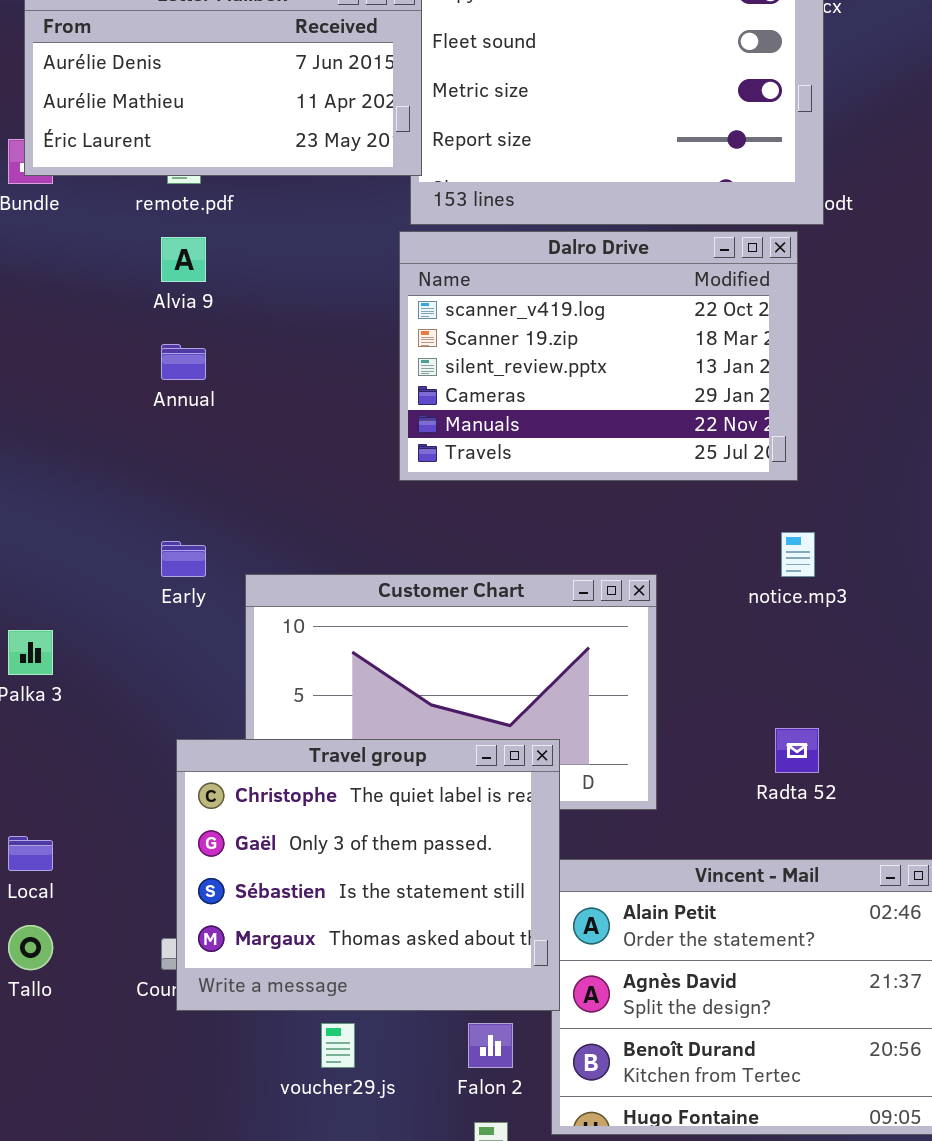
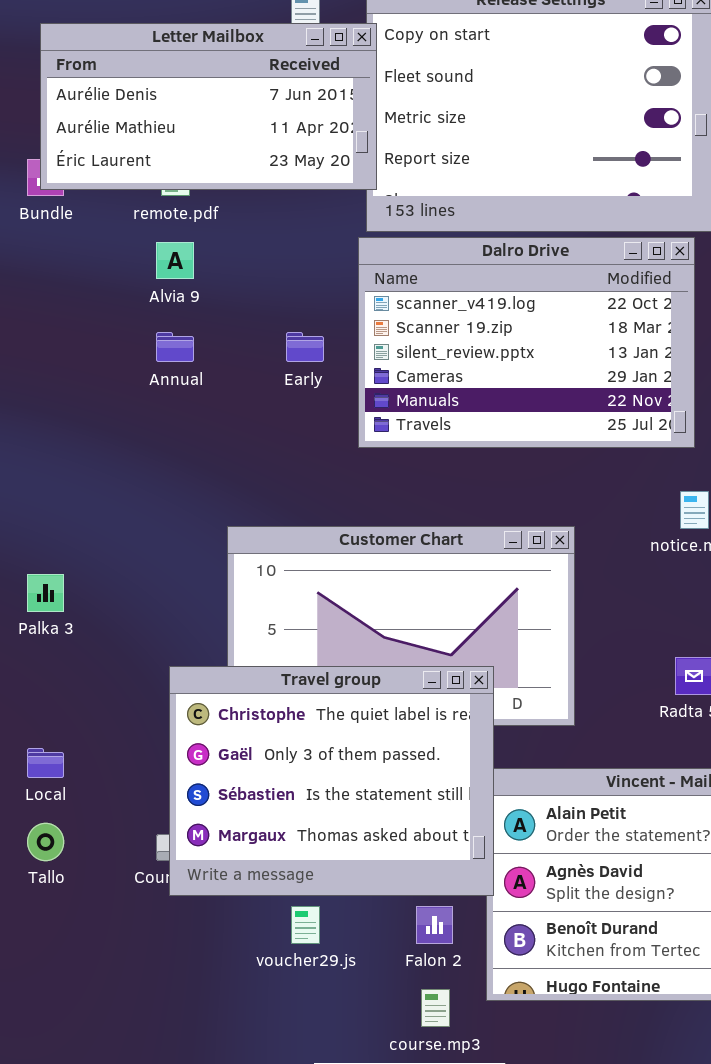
Early: [161,541,206,577] -> [286,332,324,362], moved

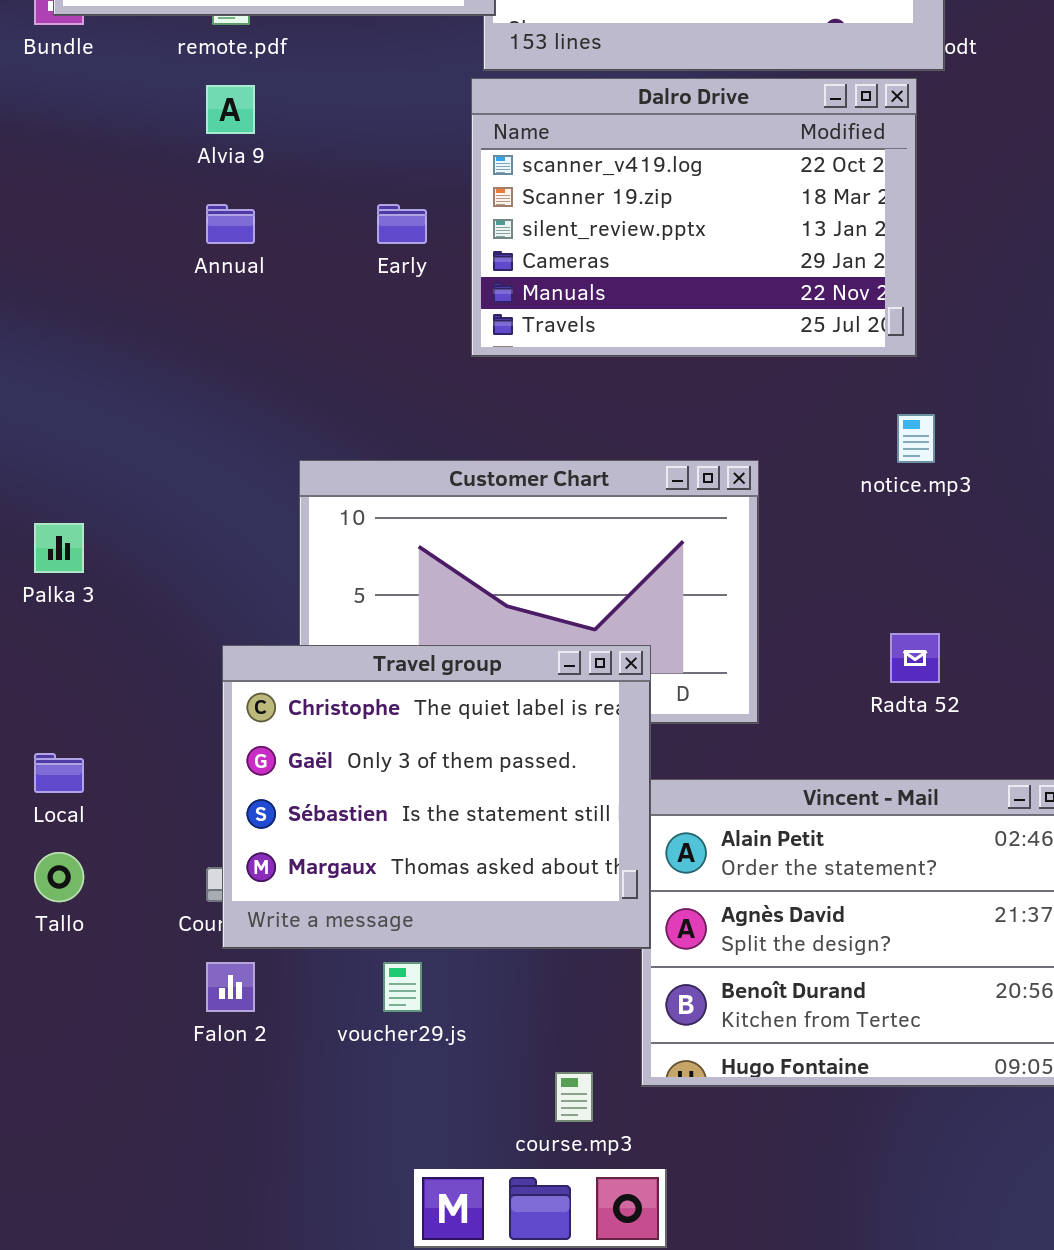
Falon 2: [416,906,453,944] -> [206,962,255,1012], moved

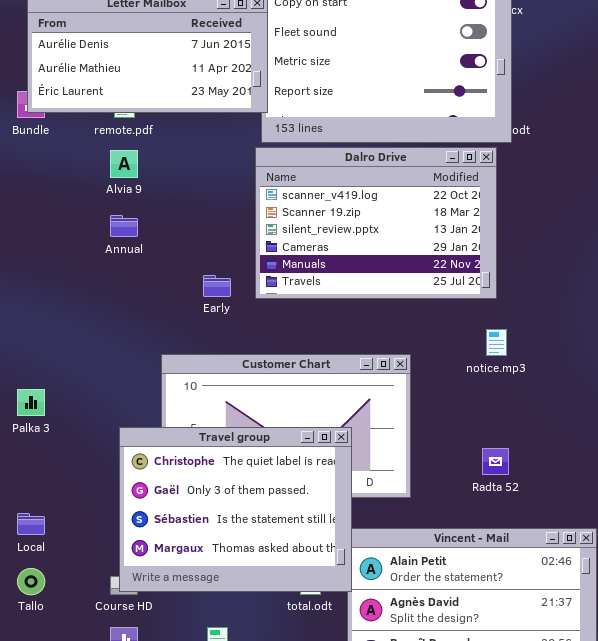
Early: [377,204,427,244] -> [203,275,231,297], moved
Travel group: [222,645,651,949] -> [119,427,352,592], moved

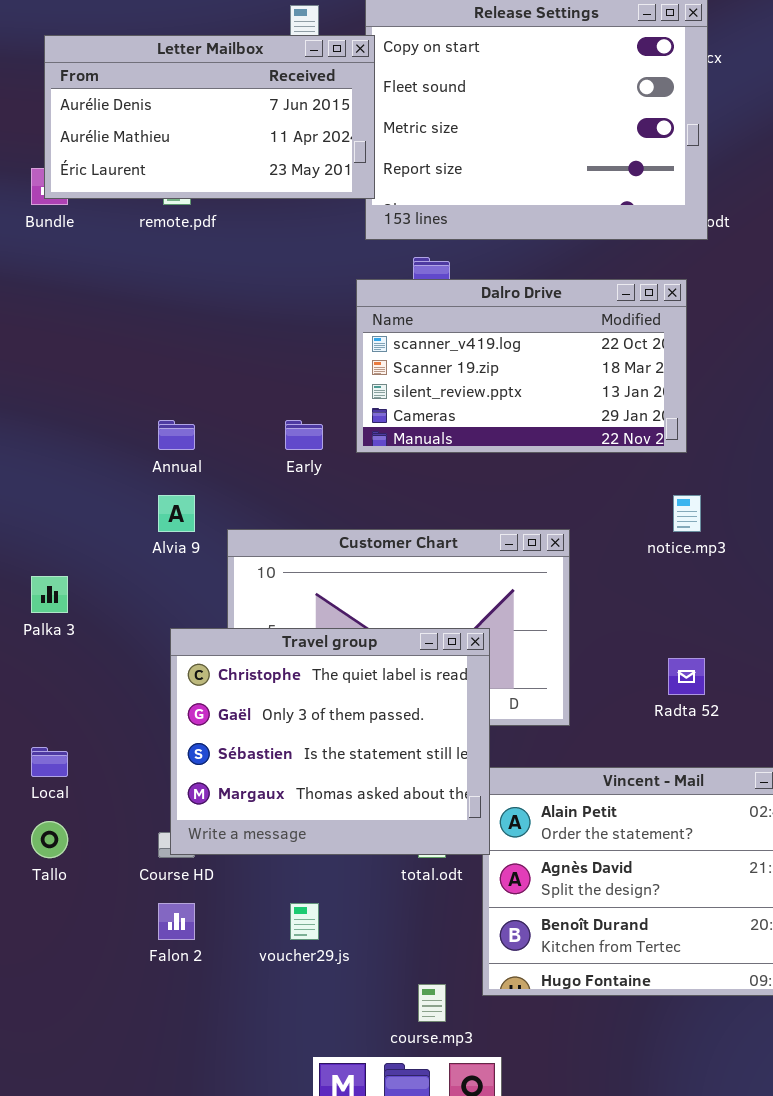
Dalro Drive: [255,147,497,299] -> [356,279,687,453], resized
Alvia 9: [110,150,138,178] -> [158,495,195,532], moved
Annual: [110,215,138,237] -> [158,420,195,450], moved

